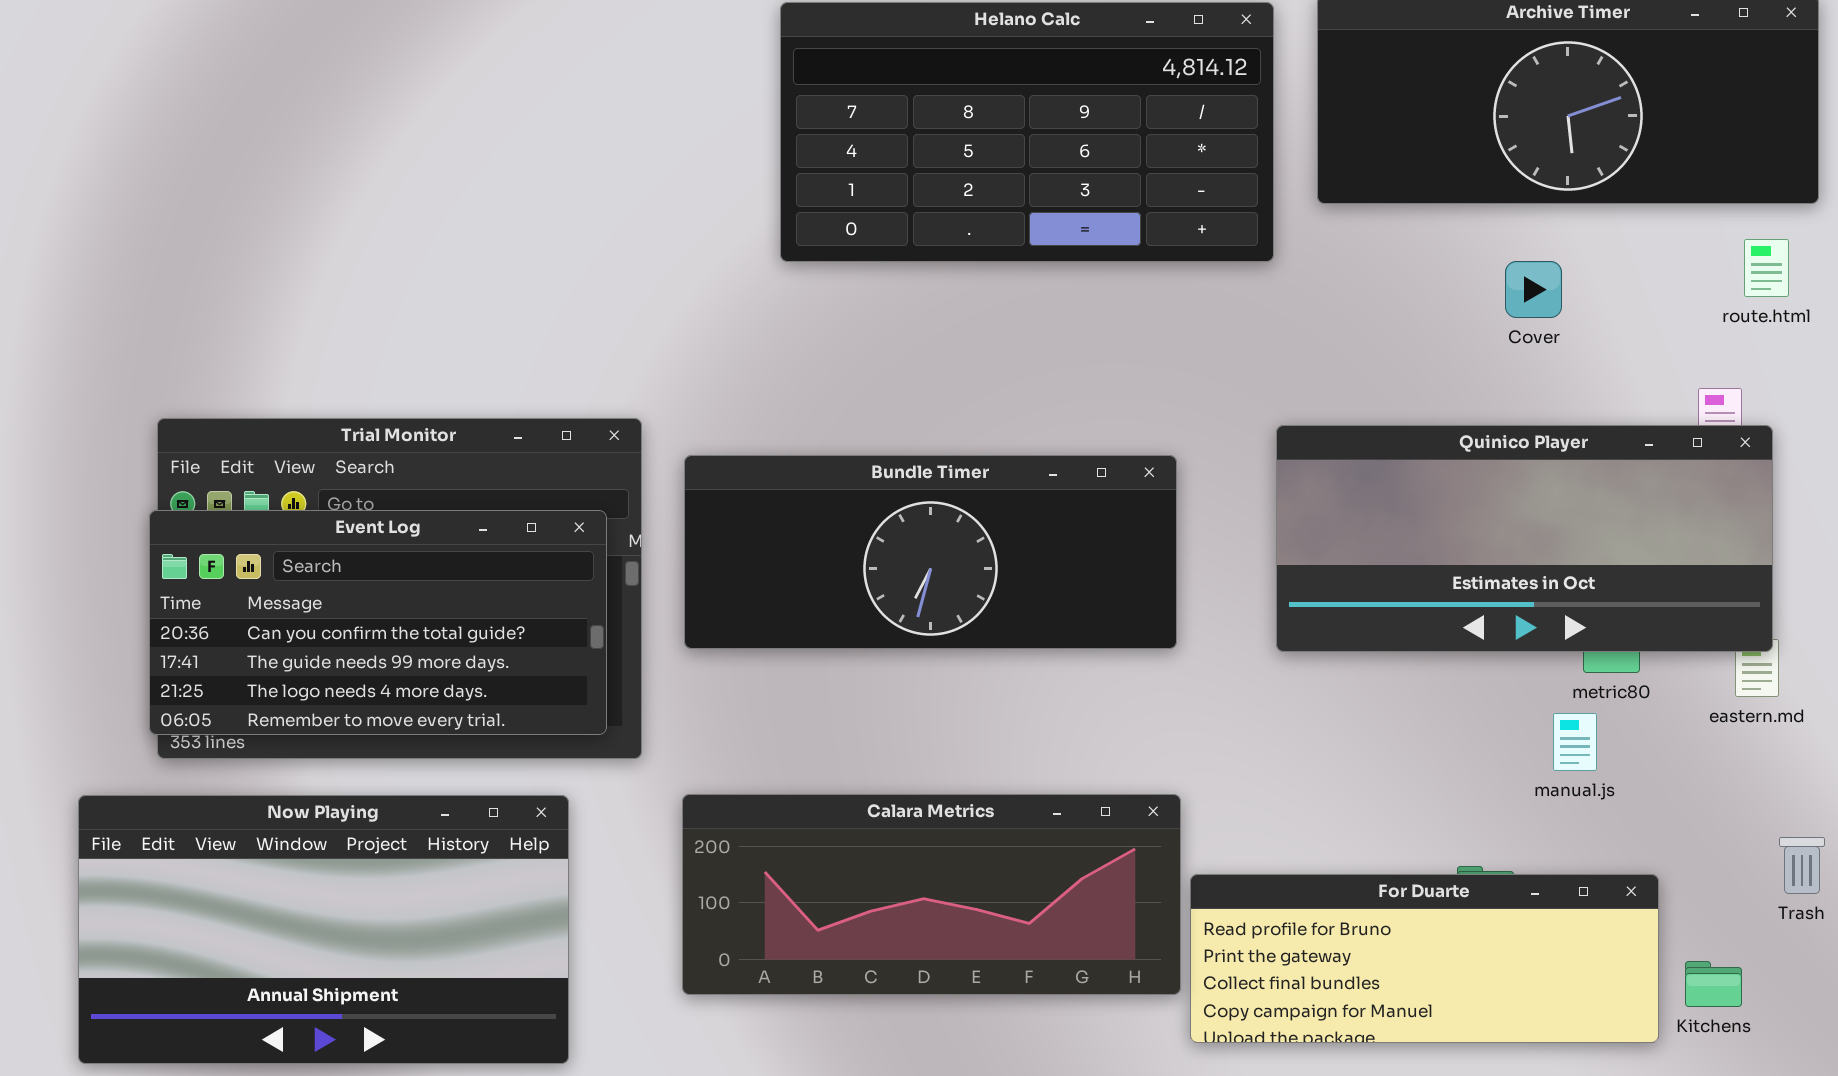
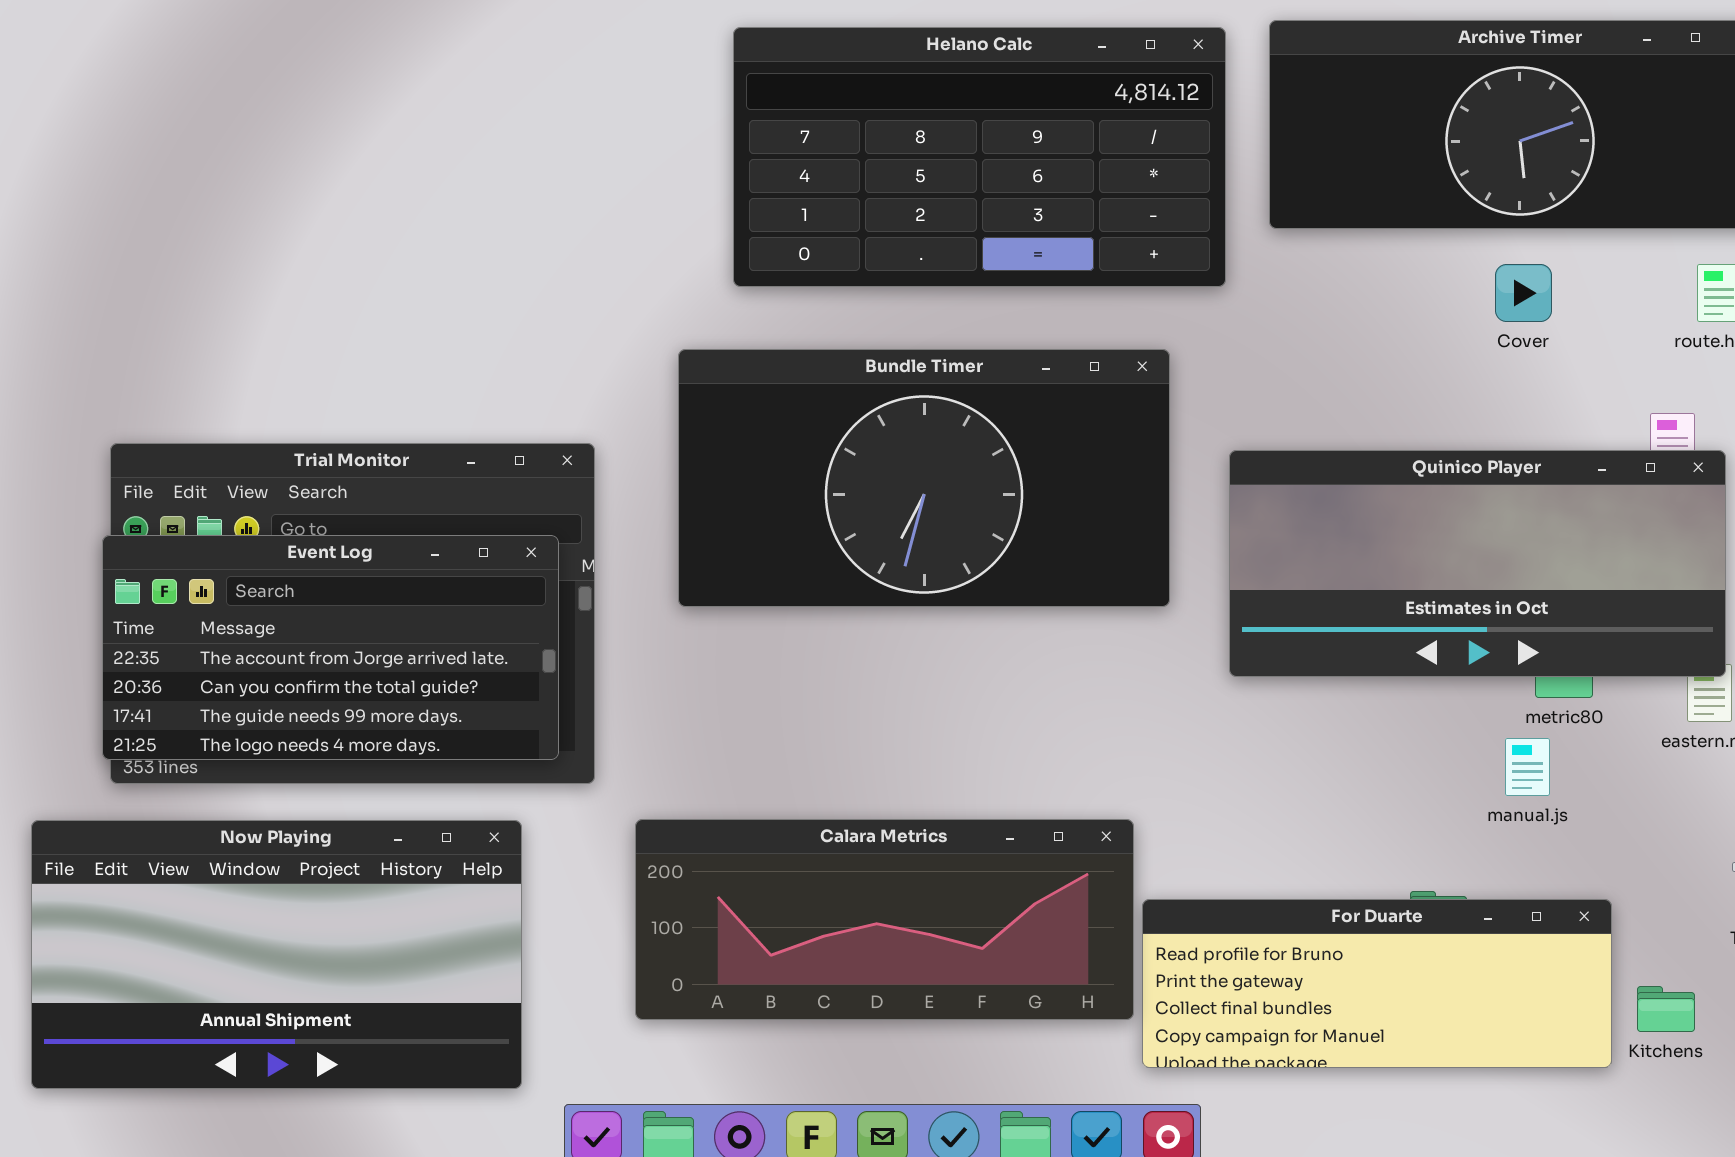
Cover: [1505,261,1562,318] -> [1495,264,1552,322], moved
Bundle Timer: [684,455,1177,649] -> [678,349,1170,607], moved, resized
Event Log: [149,510,607,735] -> [102,535,559,760], scrolled up 1 row

